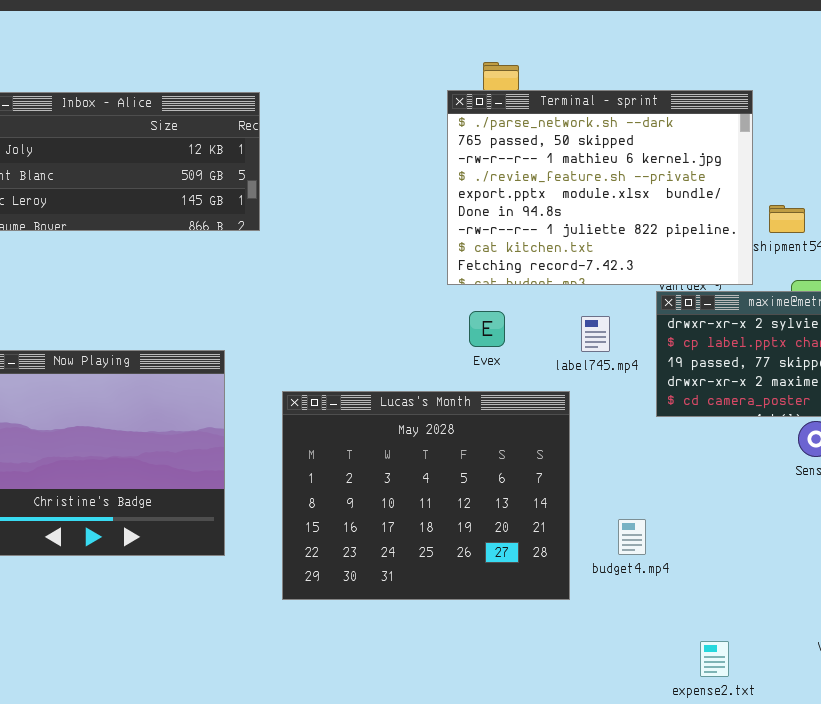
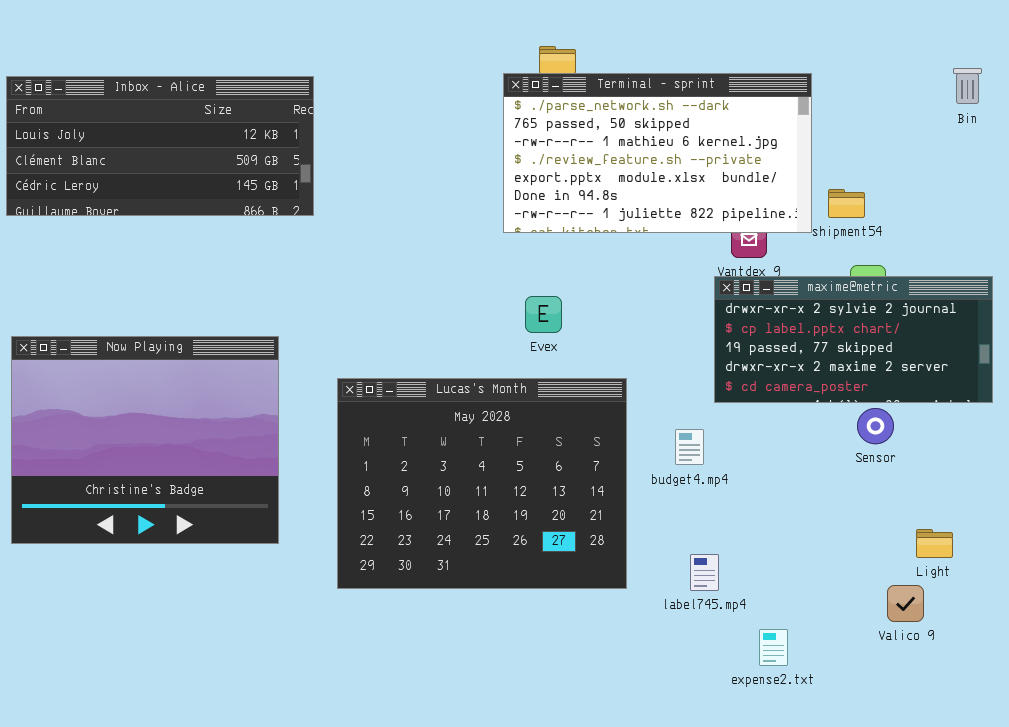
Terminal - sprint: [447,90,753,285] -> [503,73,812,233], resized
label745.mp4: [581,316,610,352] -> [690,554,719,591], moved
budget4.mp4: [618,519,646,555] -> [675,429,704,465], moved

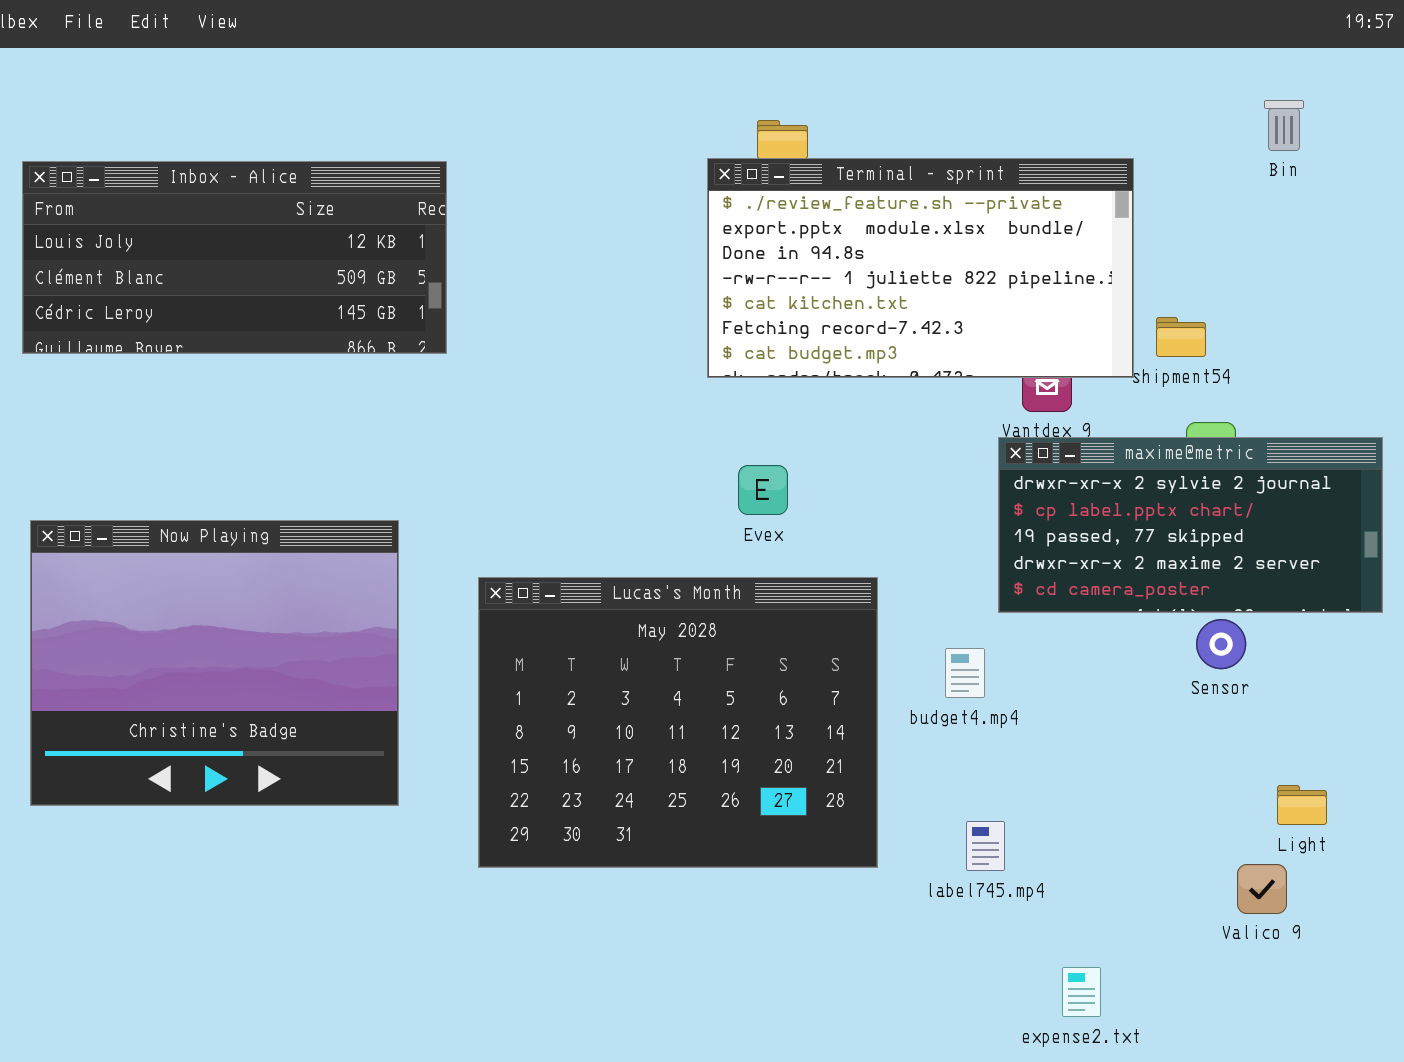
Bin: [953,68,982,104] -> [1264,100,1304,151], moved
Terminal - sprint: [503,73,812,233] -> [707,158,1134,378], scrolled down 3 rows
expense2.txt: [759,629,788,666] -> [1062,967,1101,1017], moved

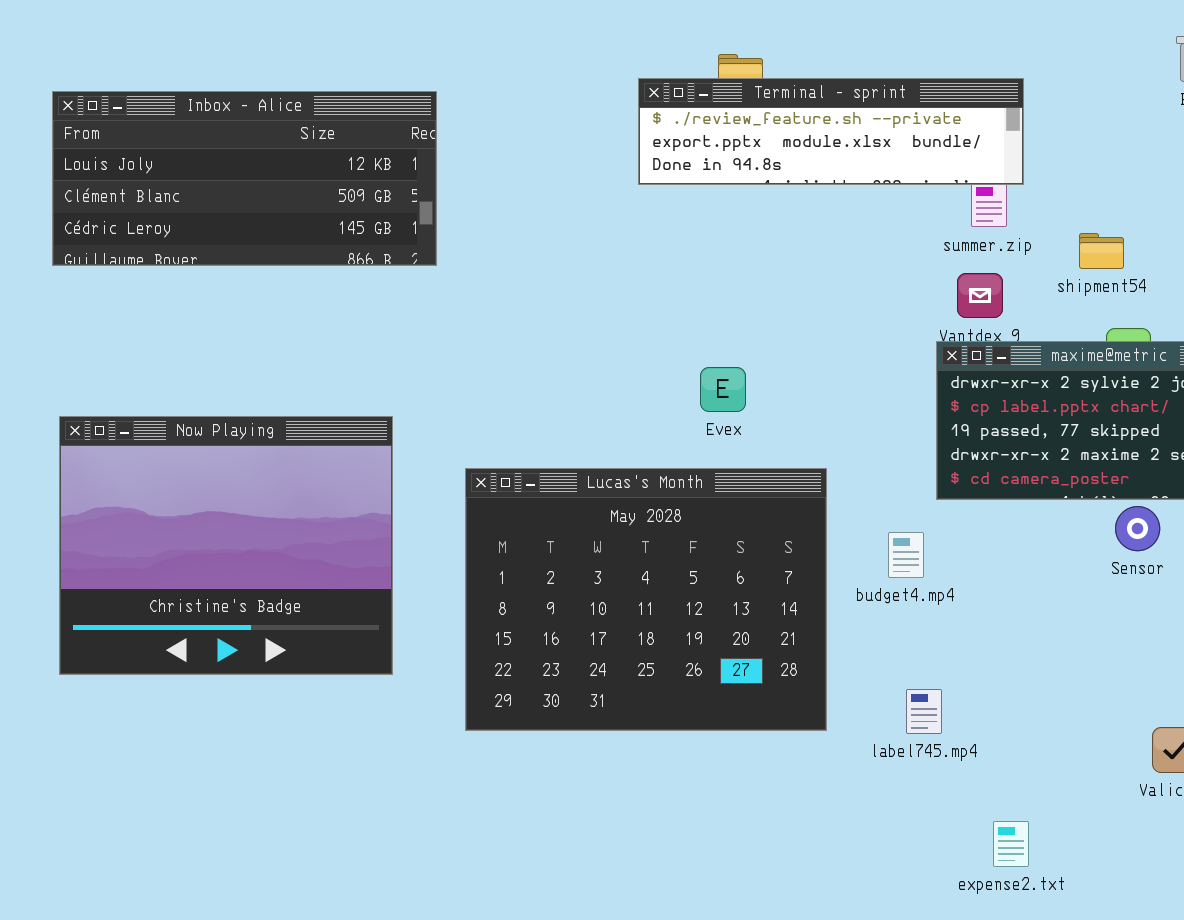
Terminal - sprint: [707,158,1134,378] -> [638,78,1024,185], moved, resized

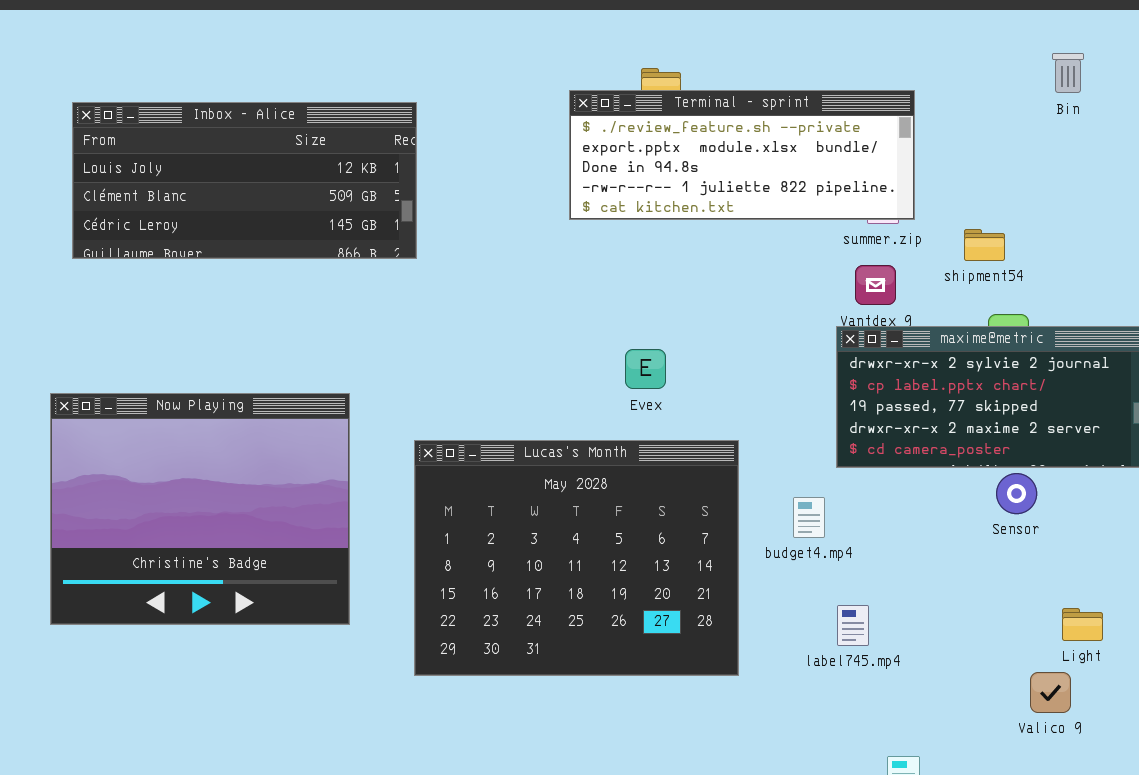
Terminal - sprint: [638,78,1024,185] -> [569,90,915,220], resized
Inbox - Alice: [52,91,437,266] -> [72,102,417,259], moved
label745.mp4: [906,689,942,734] -> [837,605,869,646], moved

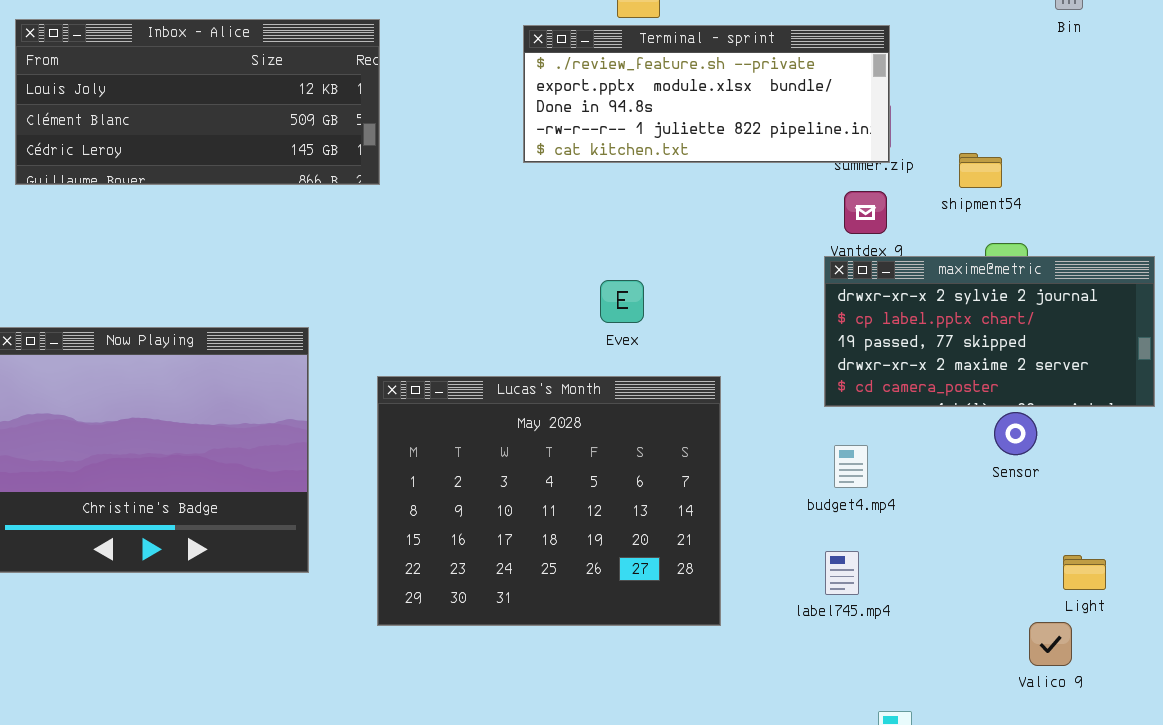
Terminal - sprint: [569,90,915,220] -> [523,25,890,163], moved
budget4.mp4: [793,497,825,538] -> [834,445,868,488], moved

